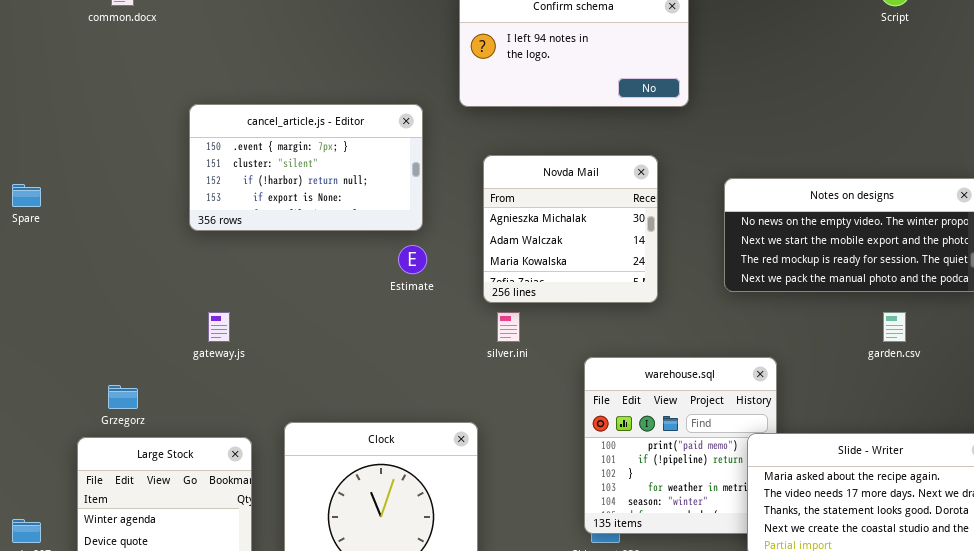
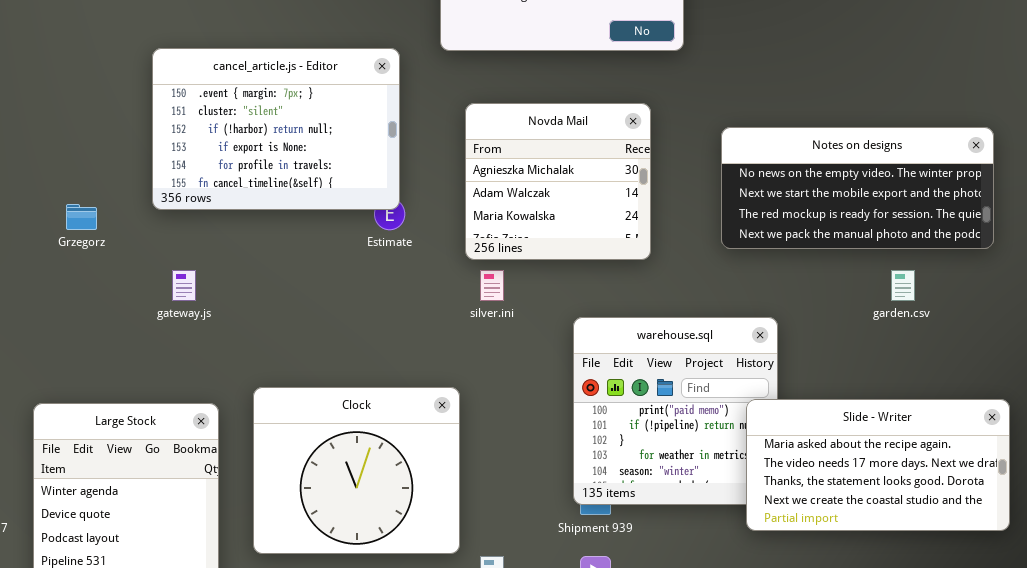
cancel_article.js - Editor: [189,104,423,231] -> [152,48,400,210], resized
Grzegorz: [108,385,138,409] -> [66,204,97,230], moved

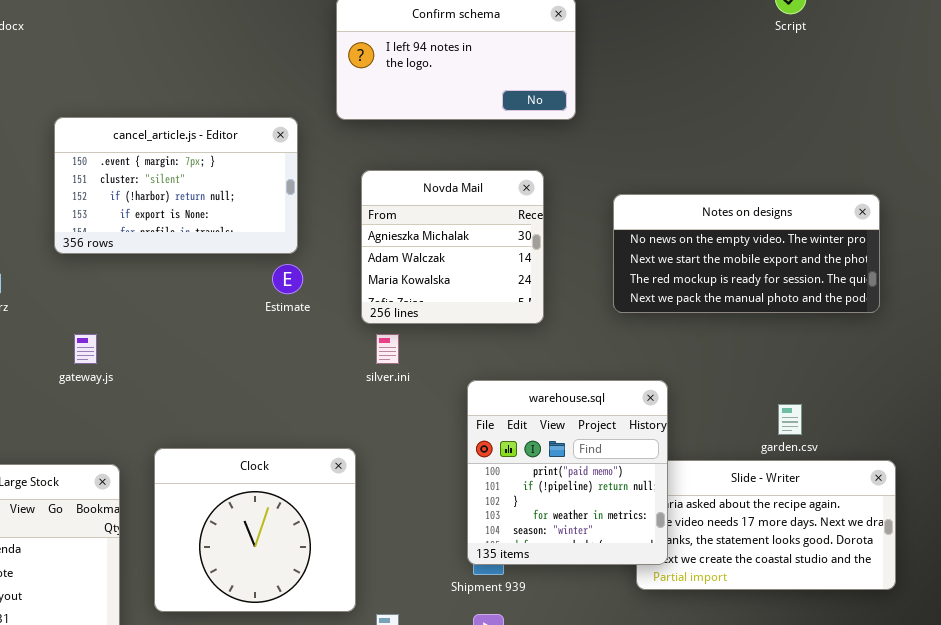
cancel_article.js - Editor: [152,48,400,210] -> [54,117,298,254], resized
garden.csv: [891,270,915,301] -> [778,404,802,435], moved
warehouse.sql: [573,317,778,505] -> [467,380,668,565], raised

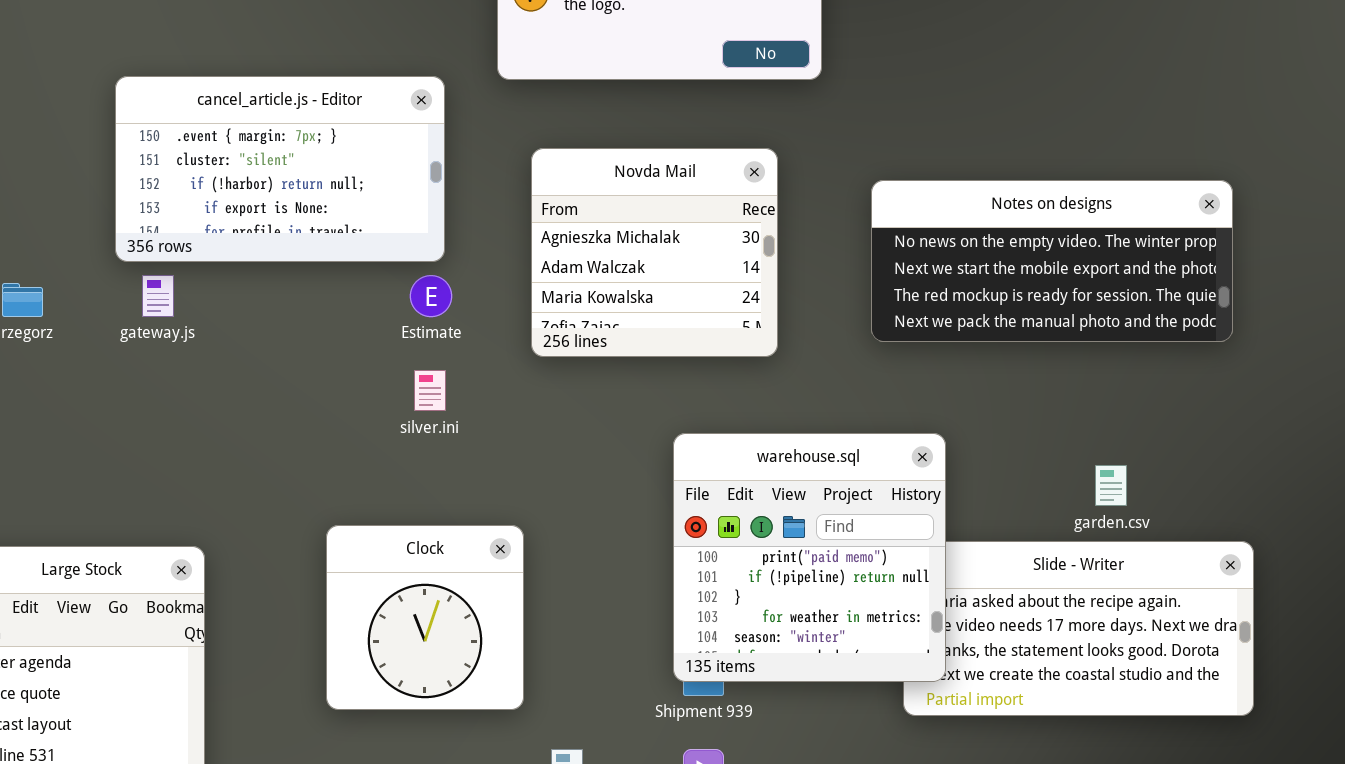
gateway.js: [74,334,97,364] -> [142,275,174,317], moved
silver.ini: [376,334,399,364] -> [414,370,446,411], moved
Clock: [154,448,356,612] -> [326,525,524,710], resized

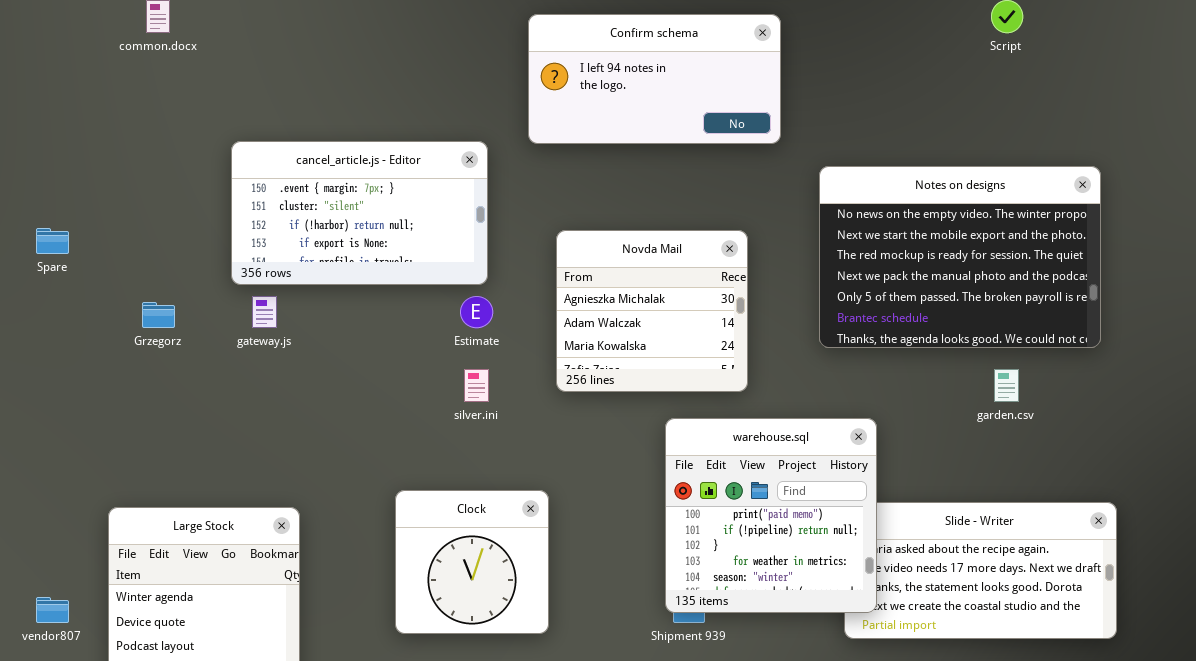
Novda Mail: [531,148,778,357] -> [556,230,748,392], moved
Notes on designs: [871,180,1233,342] -> [819,166,1101,348], resized
garden.csv: [1095,465,1127,506] -> [994,369,1019,402], moved

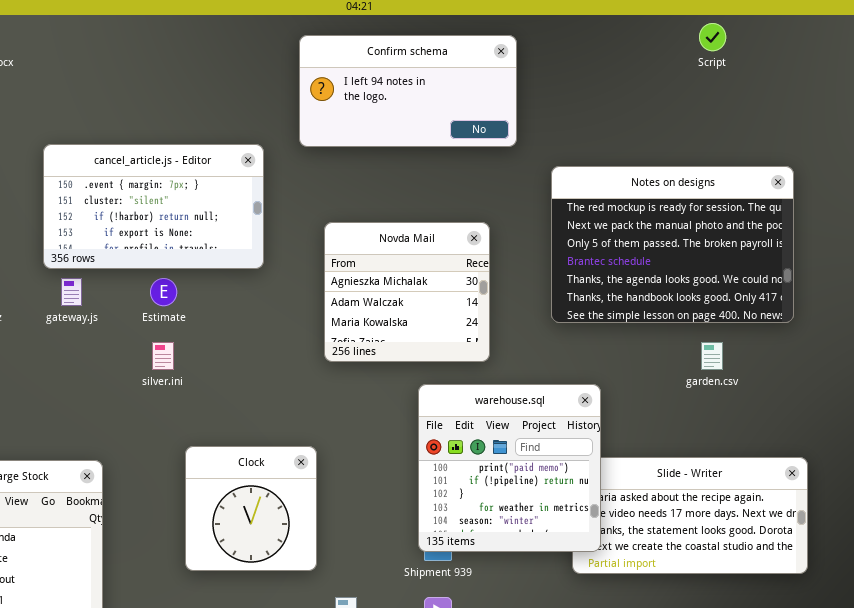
Notes on designs: [819,166,1101,348] -> [551,166,794,323], scrolled down 2 rows
Estimate: [460,296,493,328] -> [150,278,177,306], moved
silver.ini: [464,369,489,402] -> [152,342,174,370], moved

